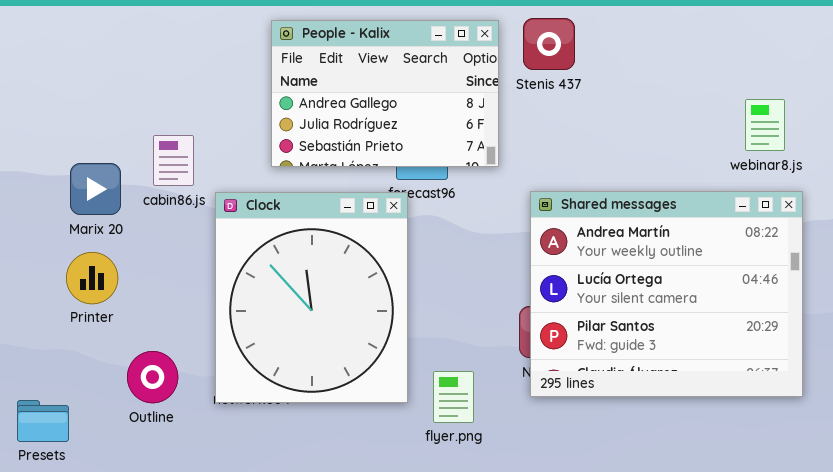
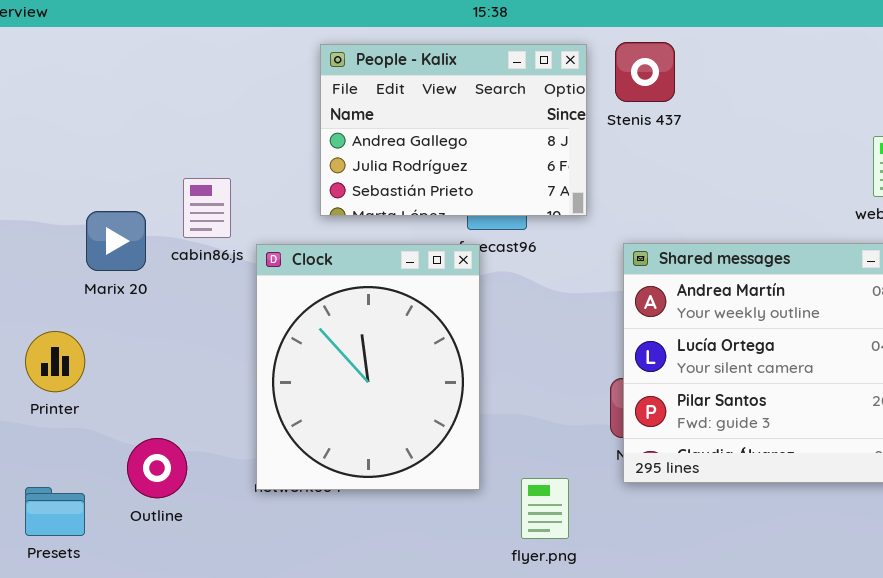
Printer: [66,252,118,304] -> [25,331,85,392], moved
Outline: [127,351,178,403] -> [127,438,187,498], moved
flyer.png: [433,371,474,423] -> [521,478,569,539], moved

